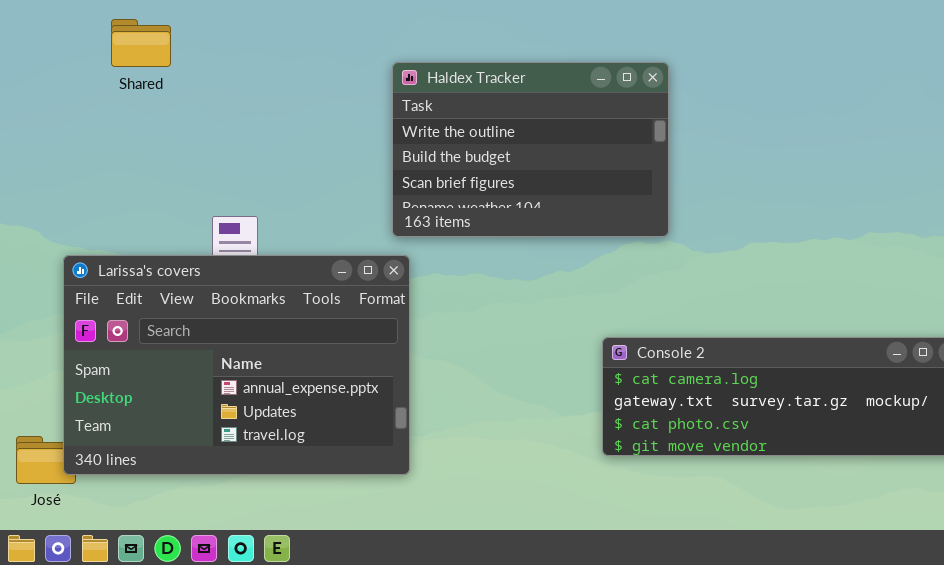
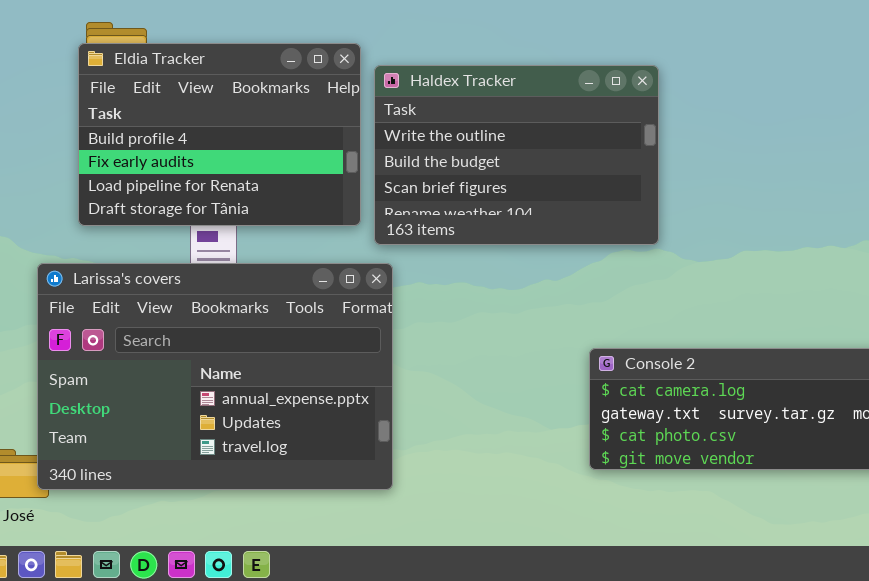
Eldia Tracker: none -> [78,43,361,226], opened

